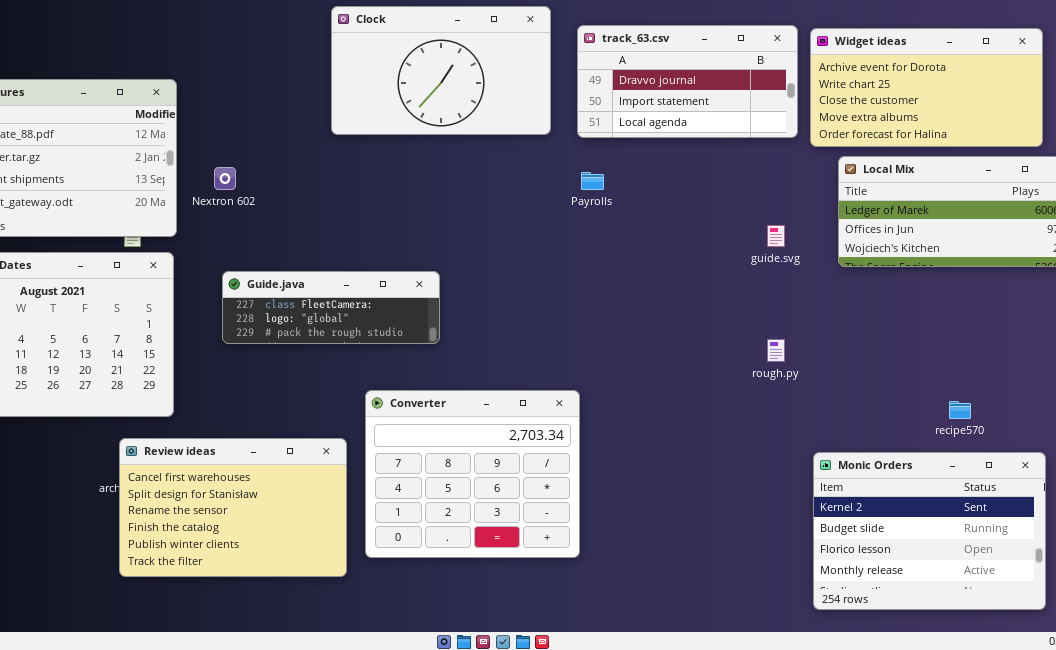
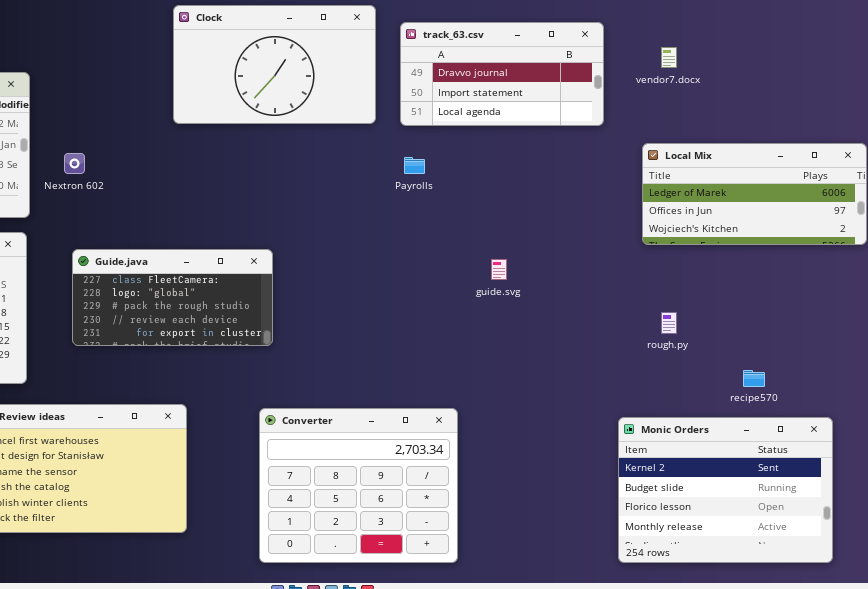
Widget ideas: [810,28,1043,147] -> none, closed
guide.svg: [767,225,785,247] -> [491,259,507,280], moved
Guide.java: [222,271,440,344] -> [72,249,273,346], resized
rough.py: [767,339,785,362] -> [661,312,677,334], moved
Converter: [365,390,580,558] -> [259,408,458,563], moved

